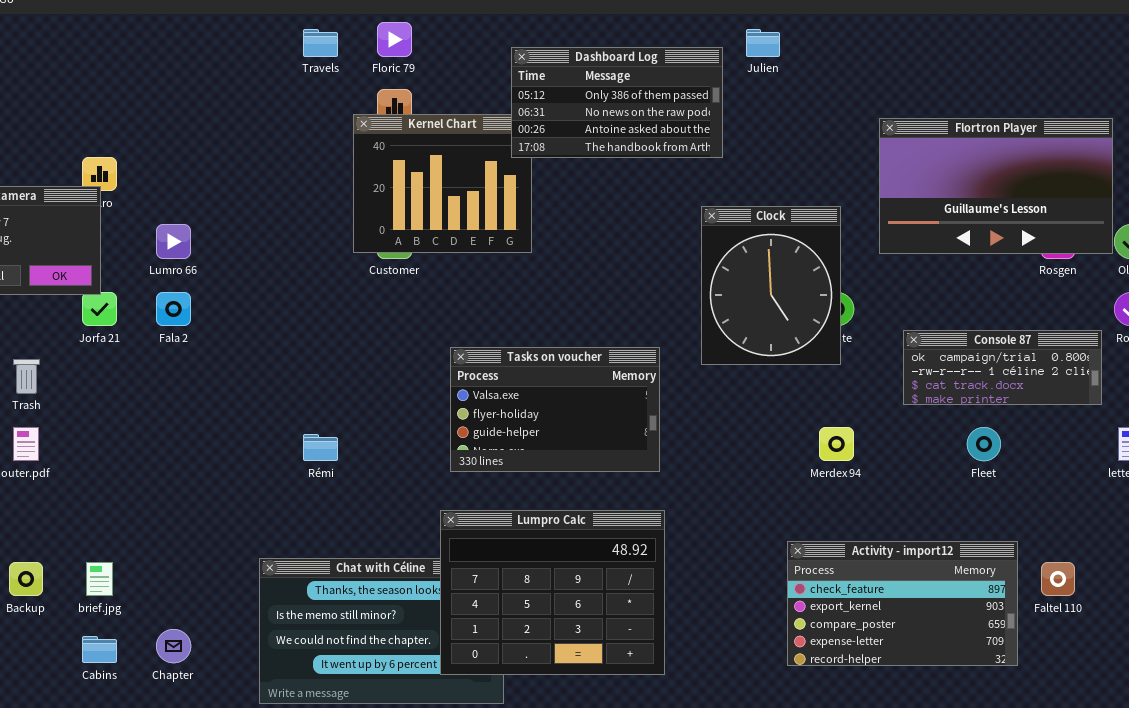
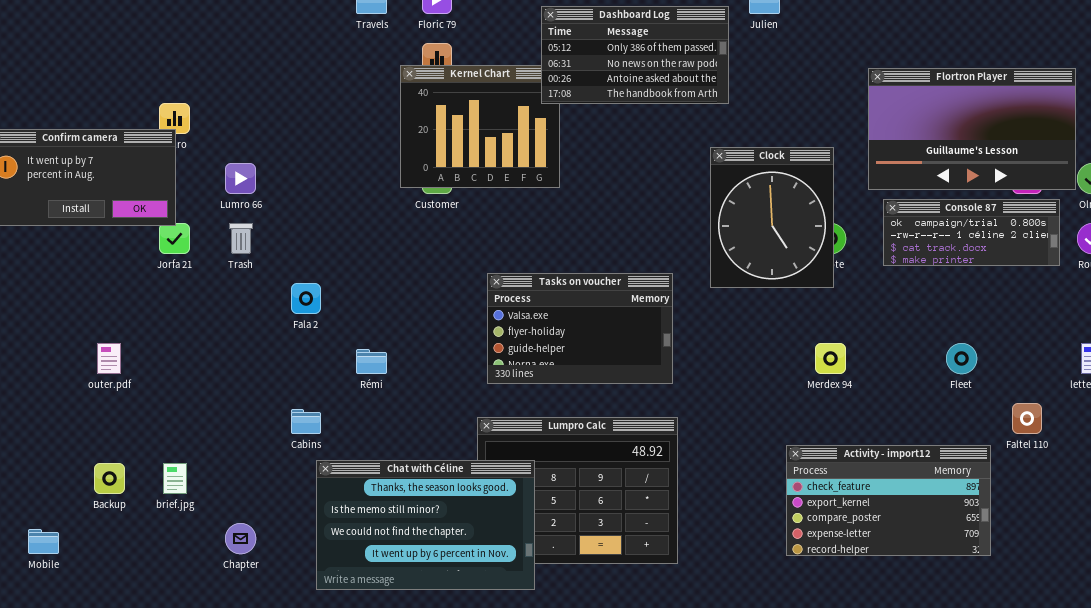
Fala 2: [156,292,191,326] -> [291,283,321,314], moved
Console 87: [903,330,1102,405] -> [883,199,1060,266], moved
Trash: [13,359,40,394] -> [229,223,253,254], moved
Chat with Céline: [259,558,504,704] -> [316,460,535,590], raised
Faltel 110: [1041,562,1075,596] -> [1012,403,1042,434], moved
Cabins: [82,636,117,663] -> [291,409,321,434], moved

